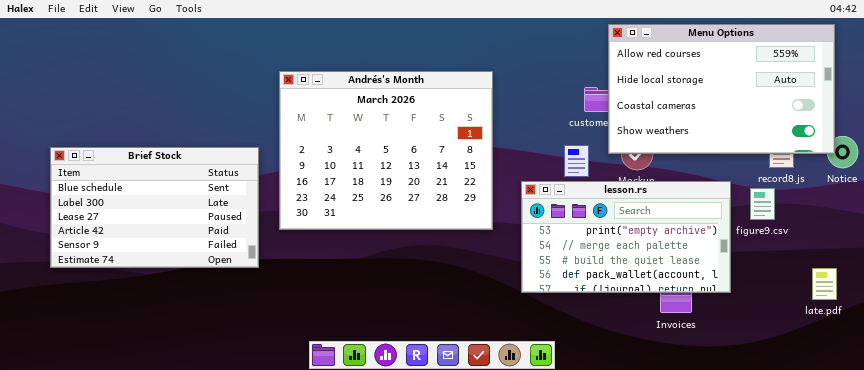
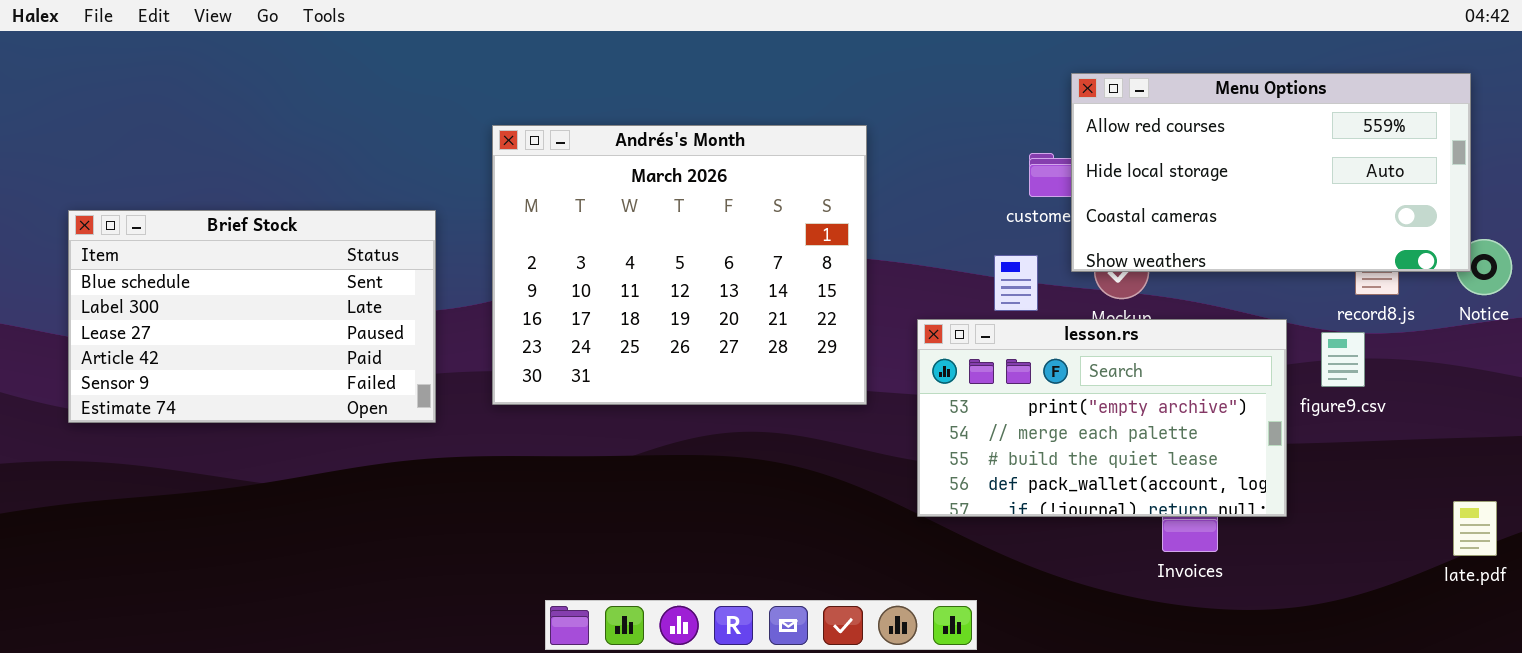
Menu Options: [608,24,835,154] -> [1071,73,1471,272], resized
Brief Stock: [50,147,259,268] -> [68,210,436,423], moved
late.pdf: [812,268,837,300] -> [1453,501,1497,556], moved

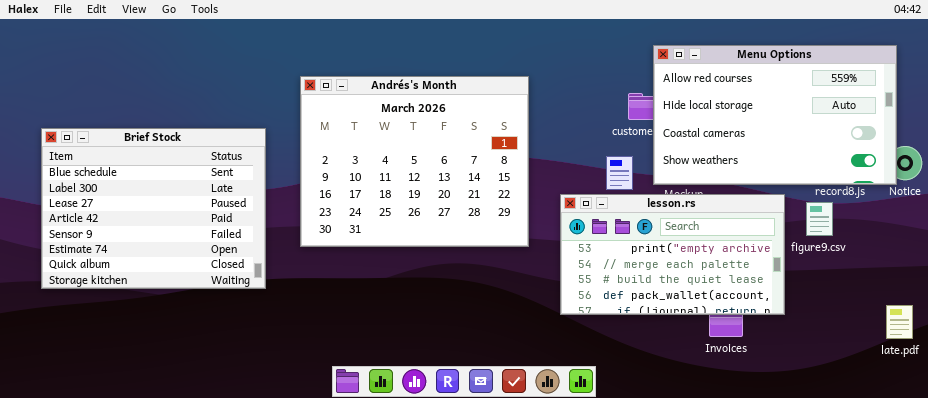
Menu Options: [1071,73,1471,272] -> [653,45,897,185], resized
Brief Stock: [68,210,436,423] -> [41,128,266,289], resized

